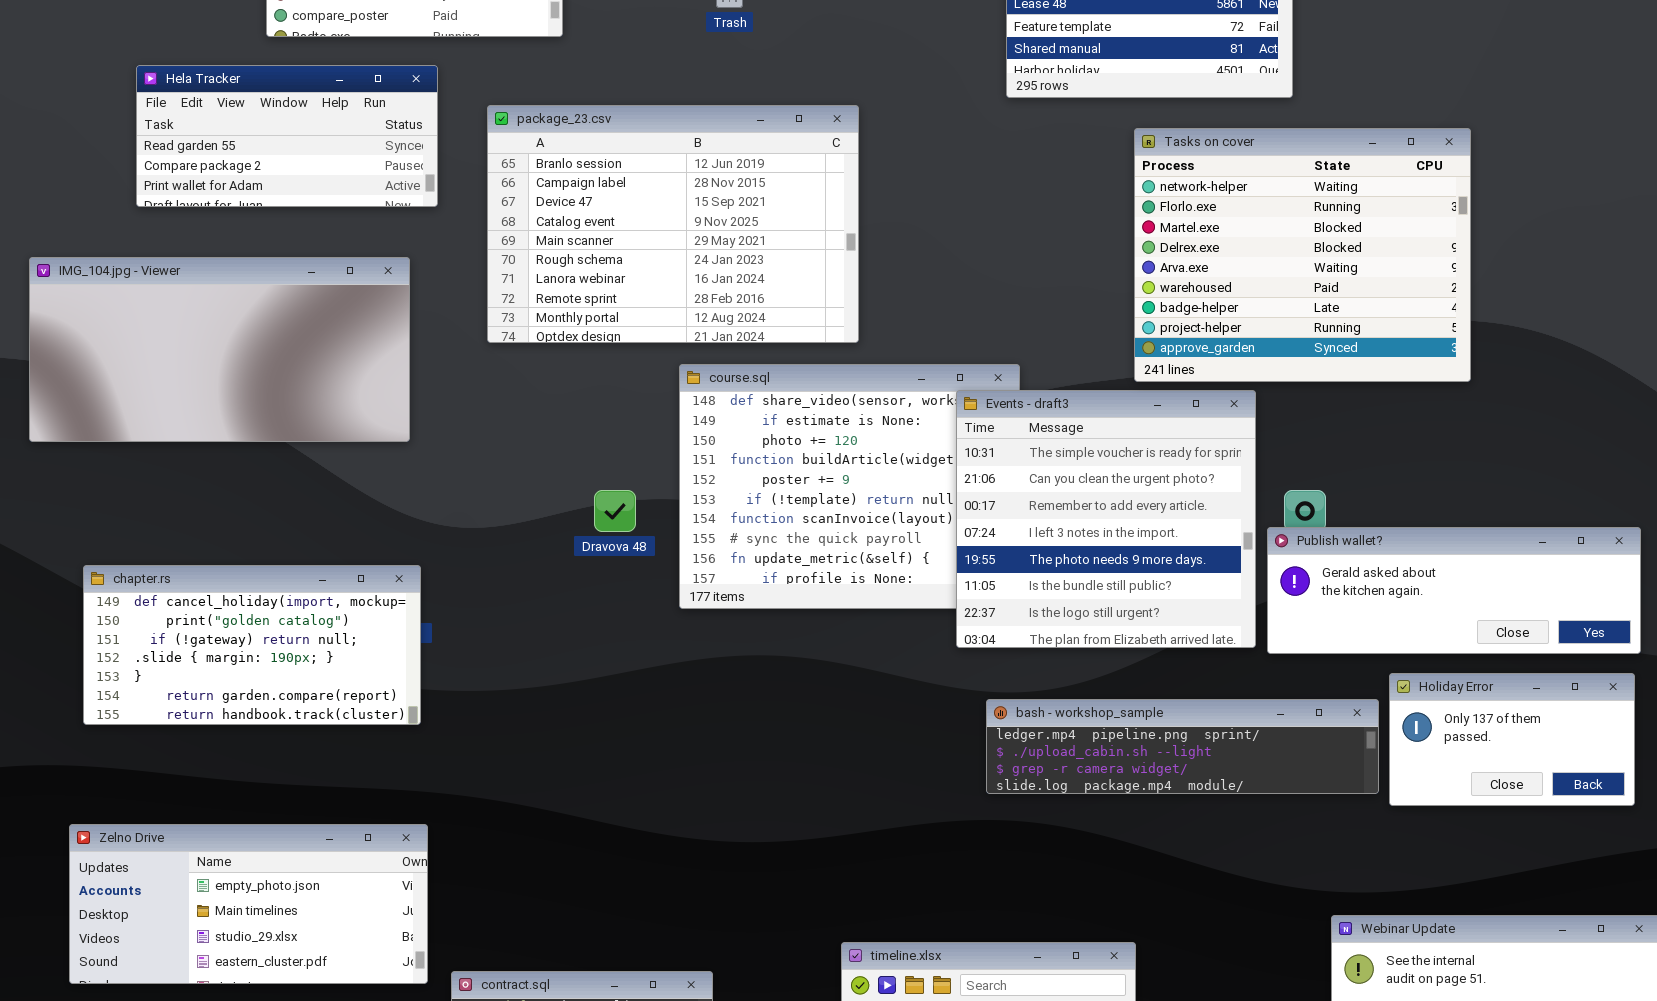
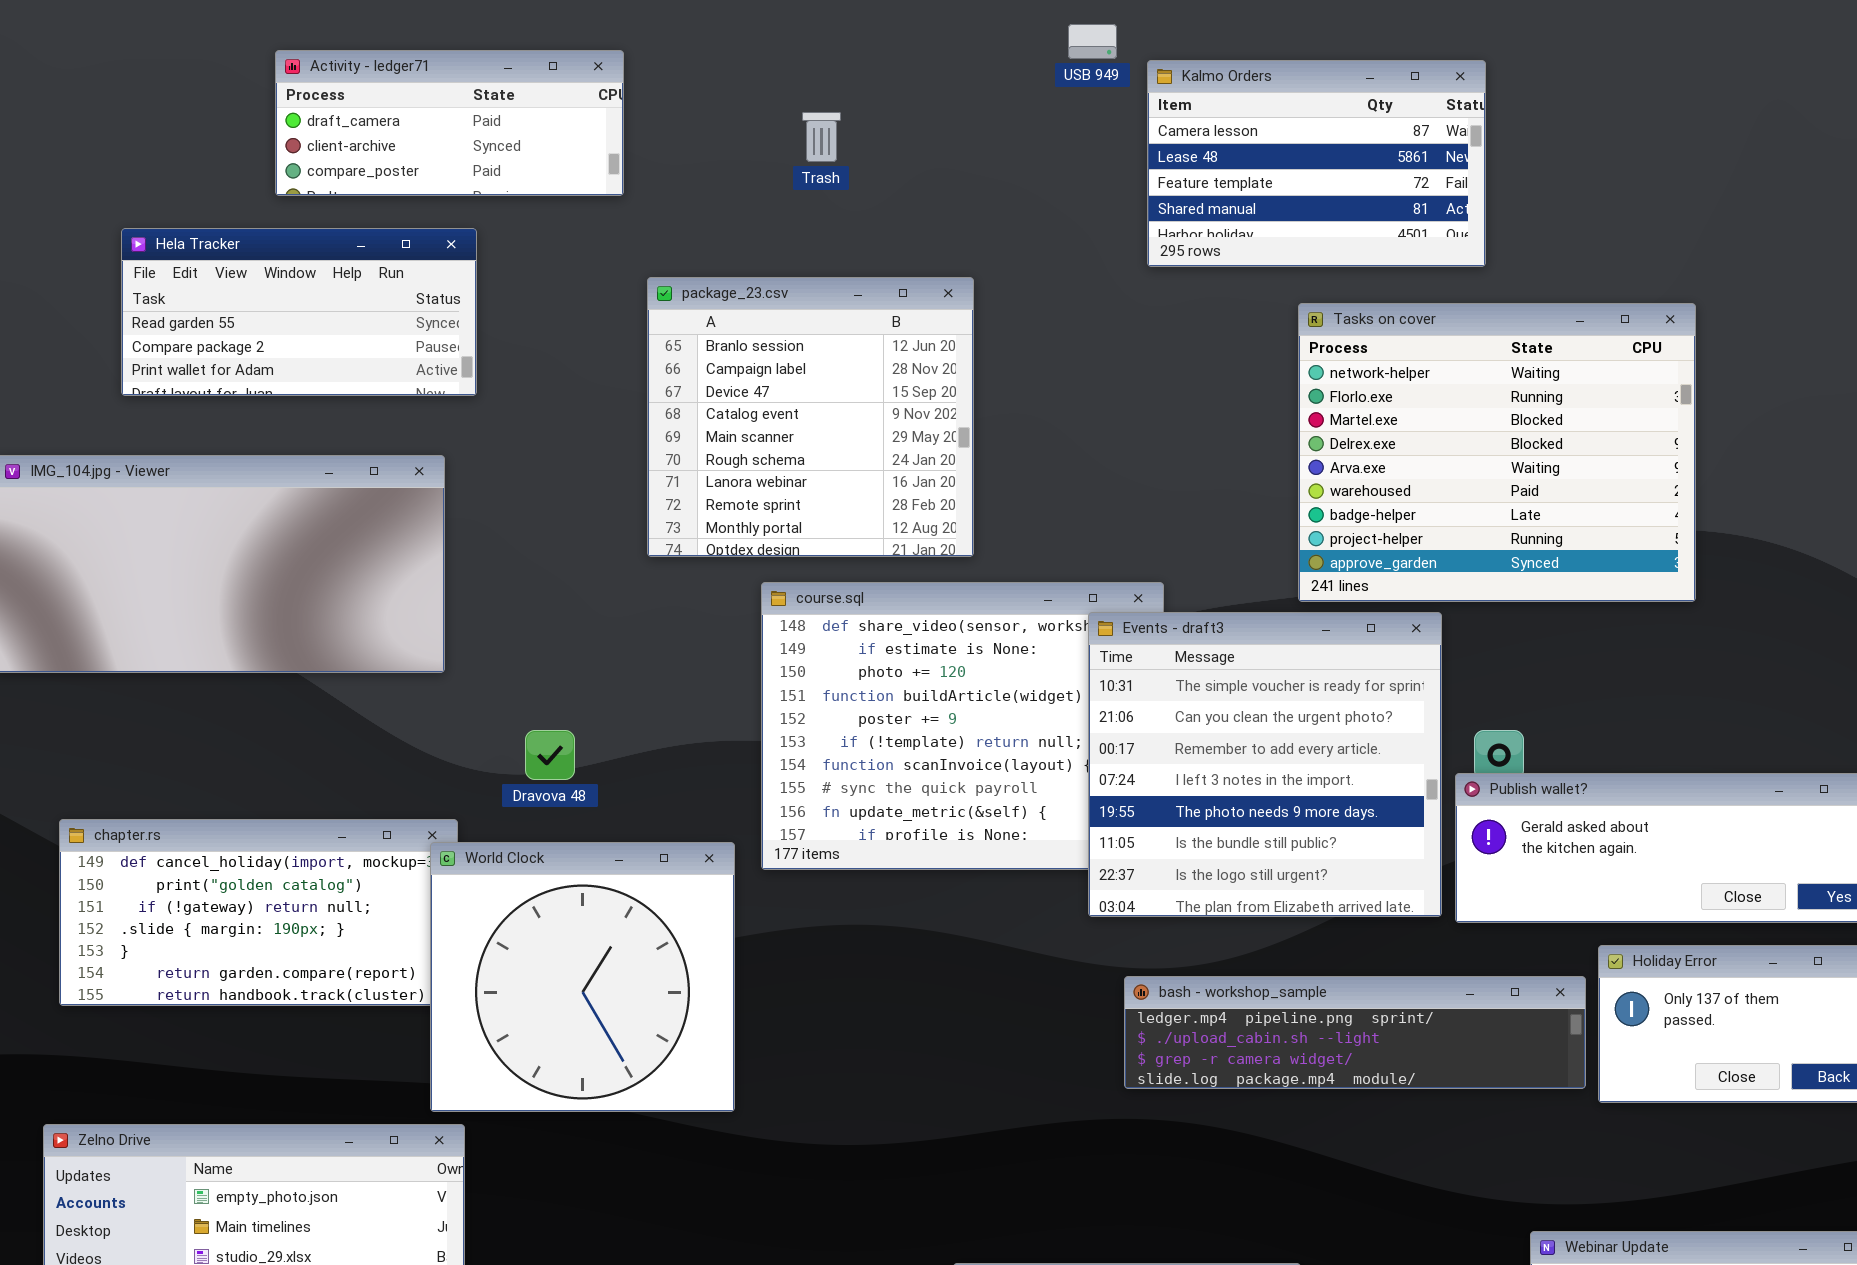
package_23.csv: [487,105,859,343] -> [647,277,974,557], resized
Dravova 48: [594,490,636,532] -> [525,730,575,780], moved
World Clock: none -> [430,842,735,1112], opened

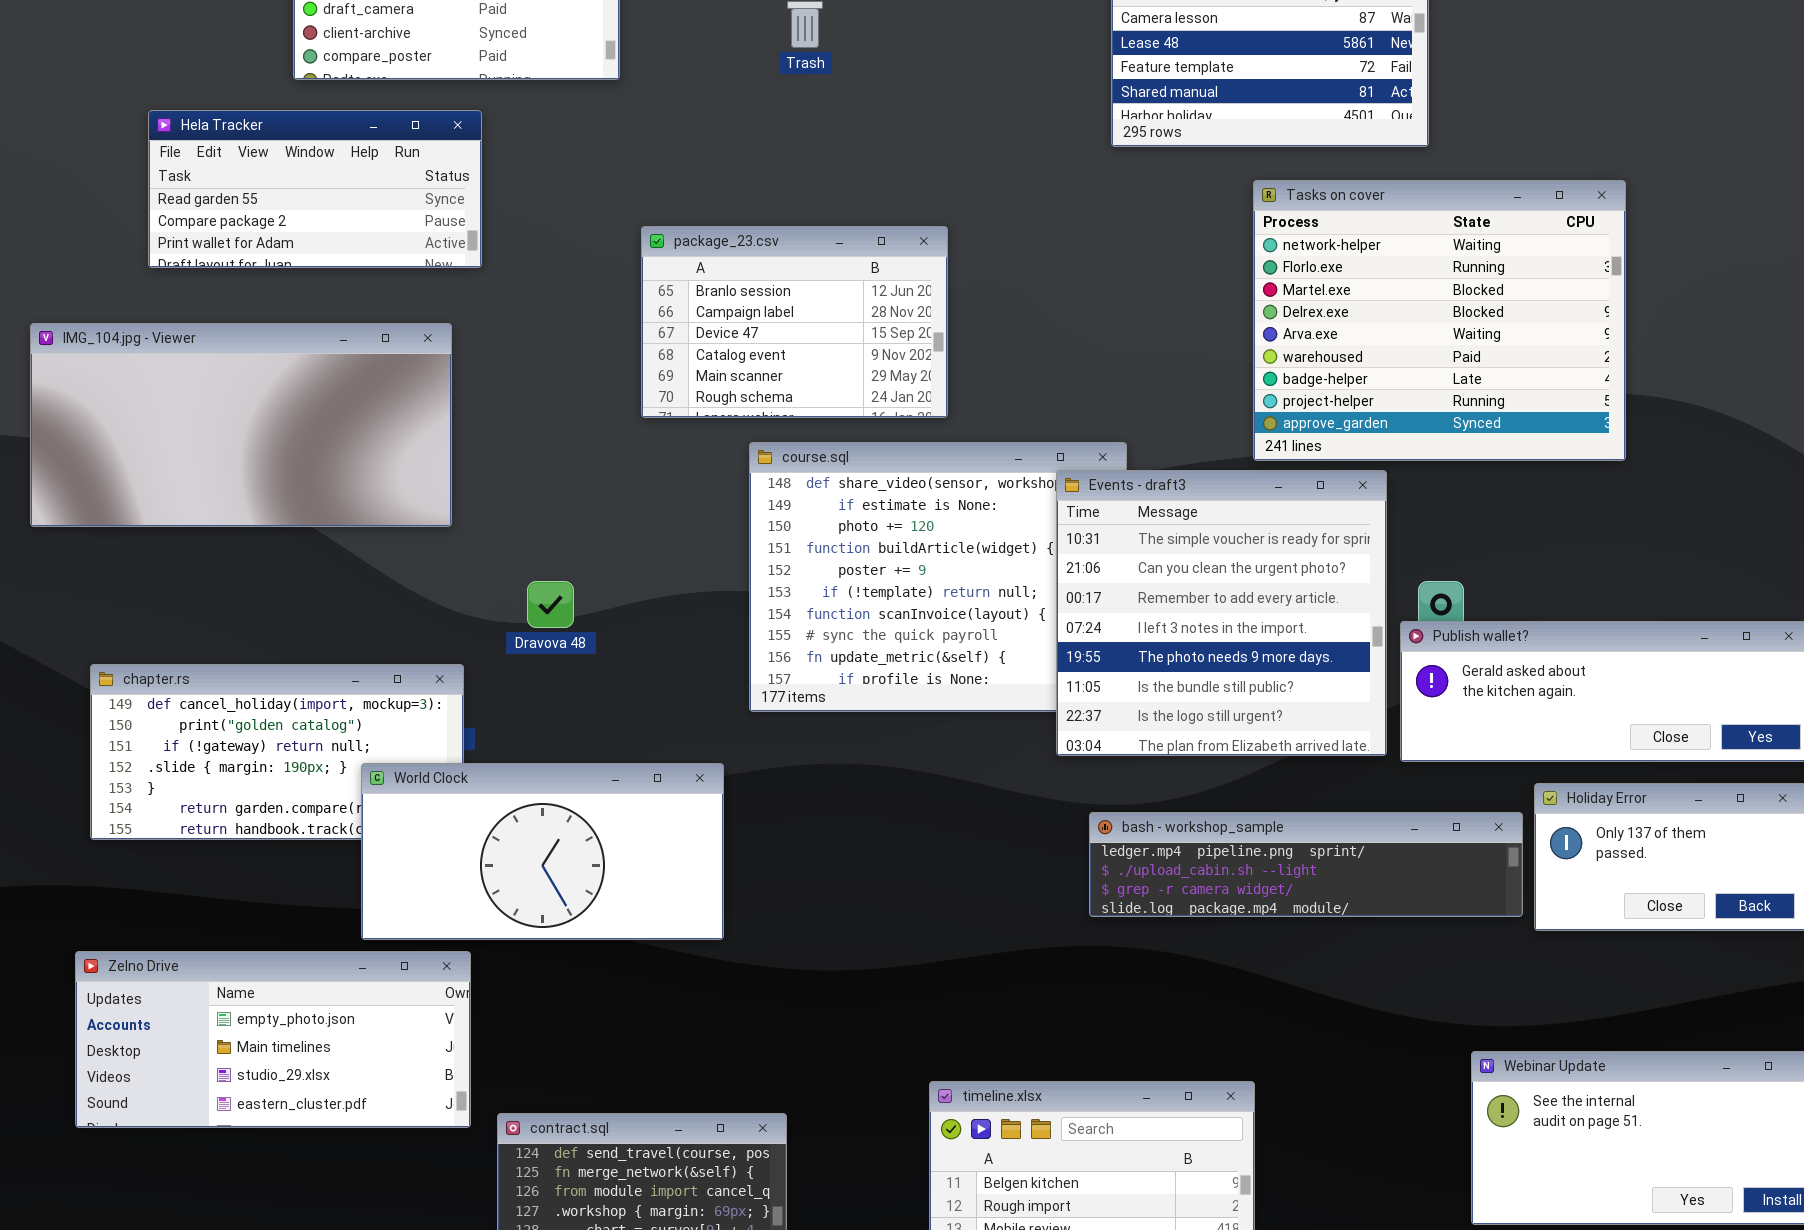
package_23.csv: [647,277,974,557] -> [641,226,948,418], resized
World Clock: [430,842,735,1112] -> [361,763,724,940], resized

